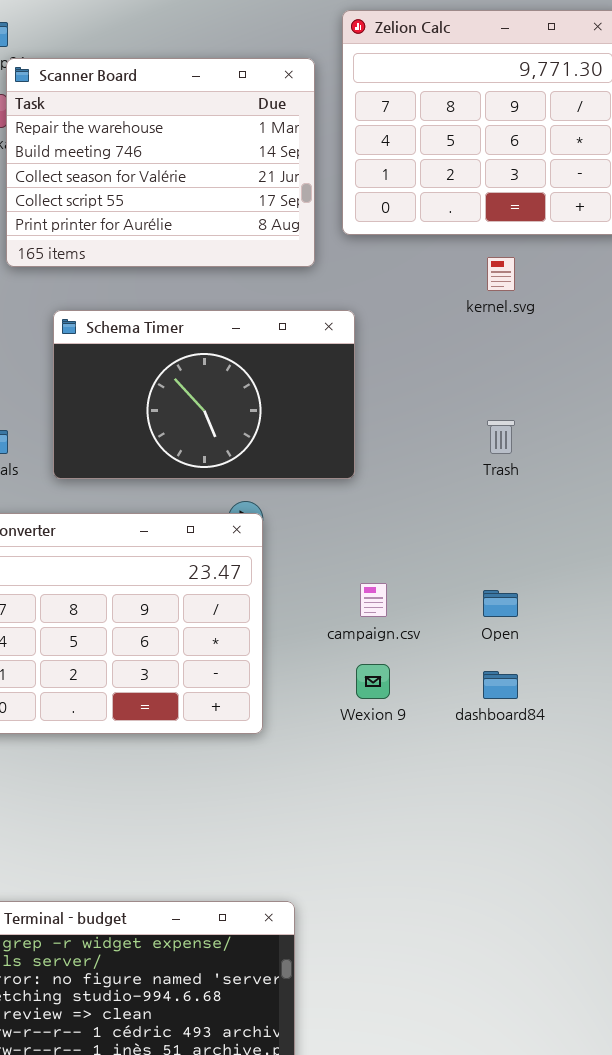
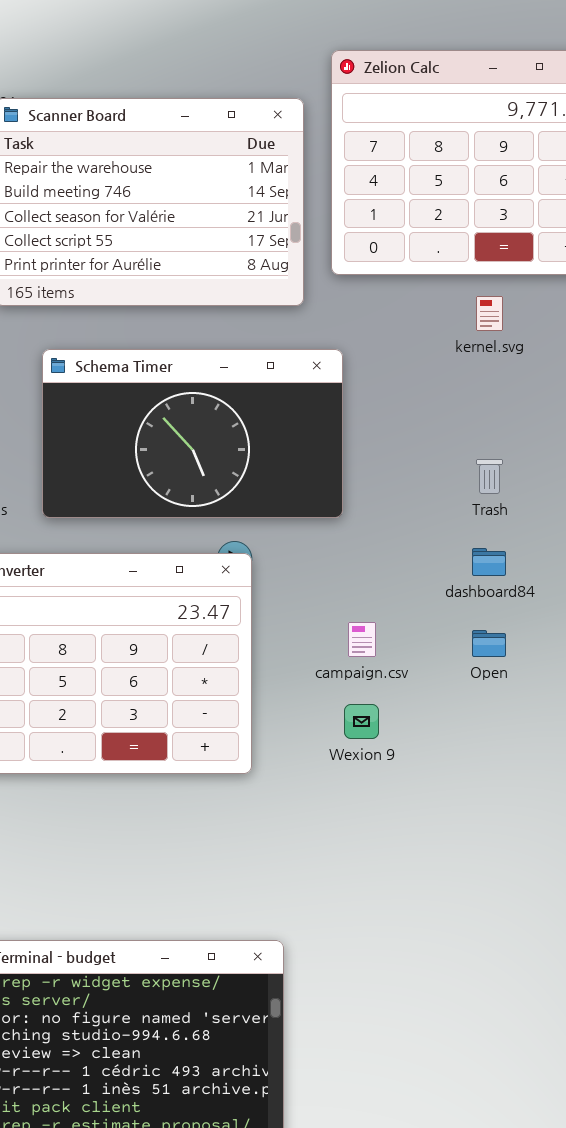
dashboard84: [483,671,518,699] -> [472,548,506,576], moved

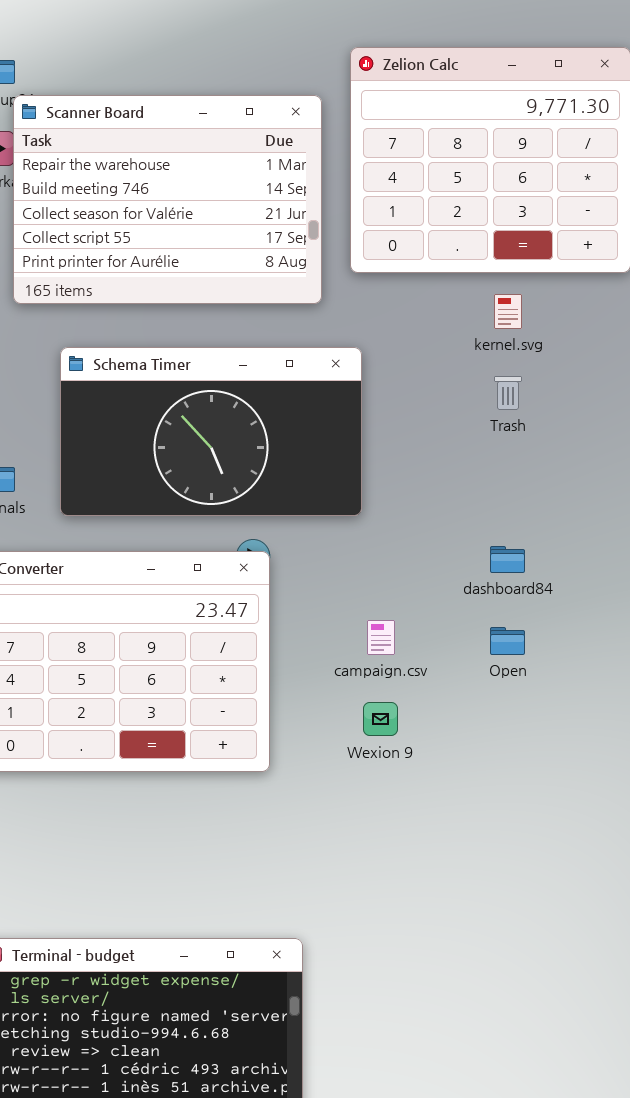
Trash: [476,459,503,494] -> [494,376,522,410], moved

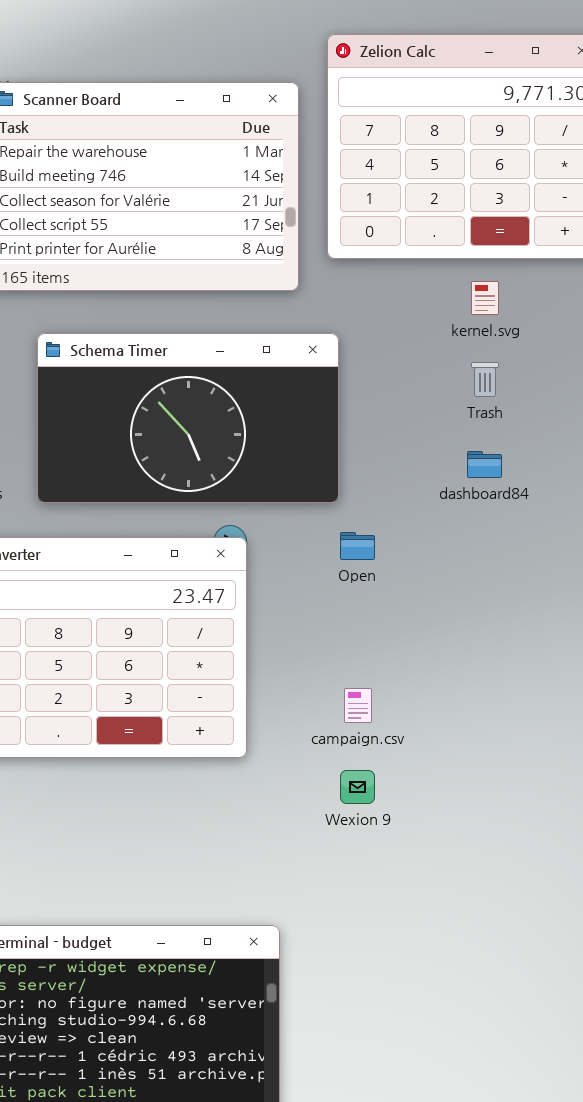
dashboard84: [490,546,525,573] -> [467,451,502,478], moved
campaign.csv: [367,620,395,655] -> [344,688,372,723], moved
Open: [490,627,525,655] -> [340,532,375,560], moved
Wexion 9: [363,702,398,736] -> [340,770,375,804], moved

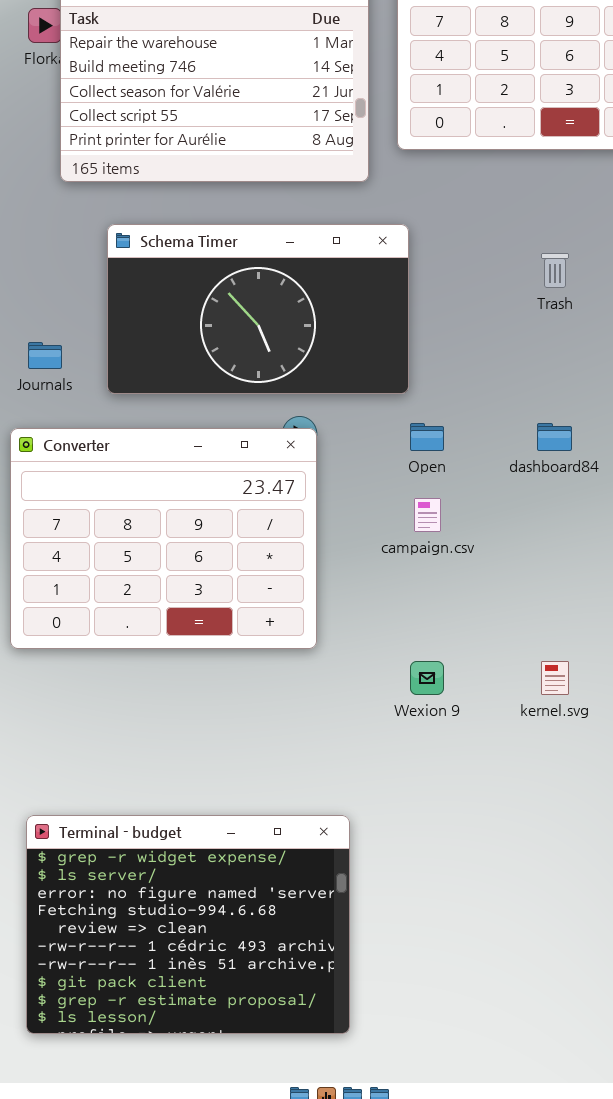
kernel.svg: [471,281,499,315] -> [541,661,569,695], moved
dashboard84: [467,451,502,478] -> [537,423,572,451], moved
campaign.csv: [344,688,372,723] -> [414,498,441,532], moved

